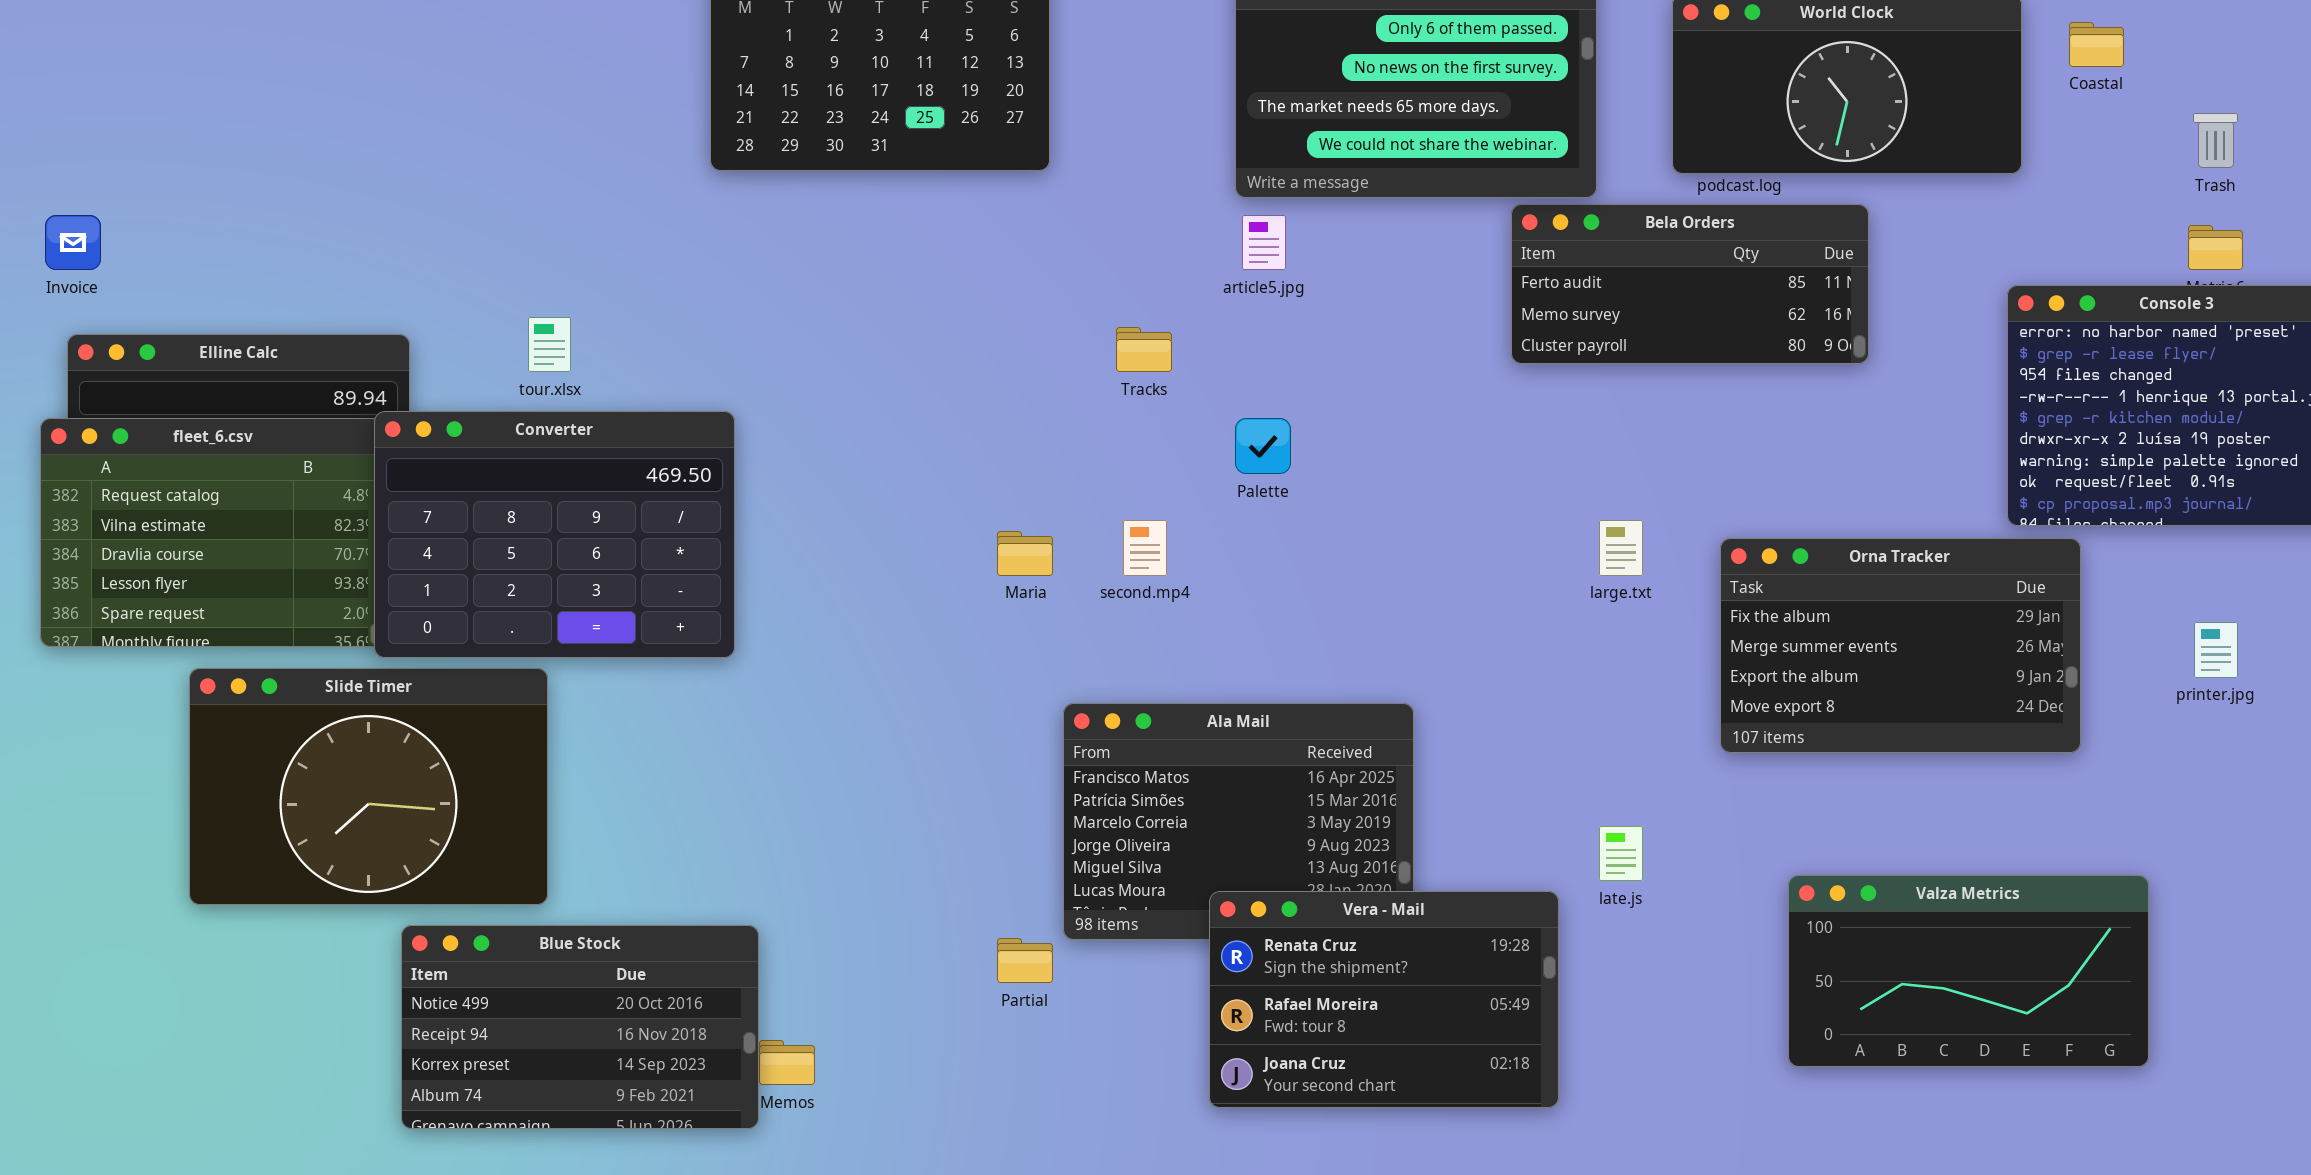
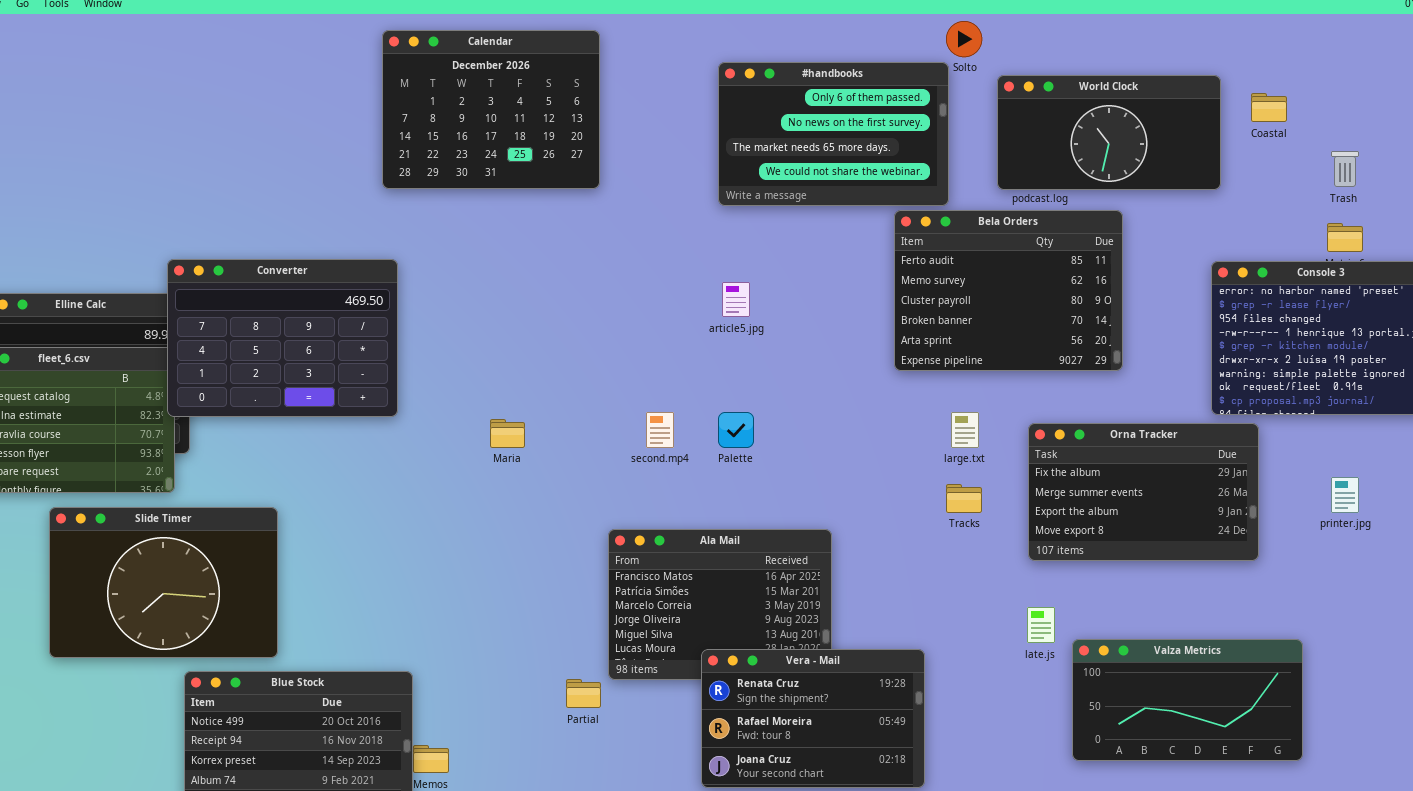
Bela Orders: [1511,204,1869,364] -> [894,210,1123,371], resized
article5.jpg: [1242,215,1286,270] -> [722,282,750,317], moved
Tracks: [1116,327,1172,372] -> [946,484,982,513], moved
Converter: [374,411,735,658] -> [167,259,398,417], moved
Palette: [1235,418,1291,474] -> [718,412,754,448], moved
Maria: [997,531,1053,576] -> [490,419,525,448], moved
late.js: [1599,826,1643,881] -> [1027,607,1055,643], moved

